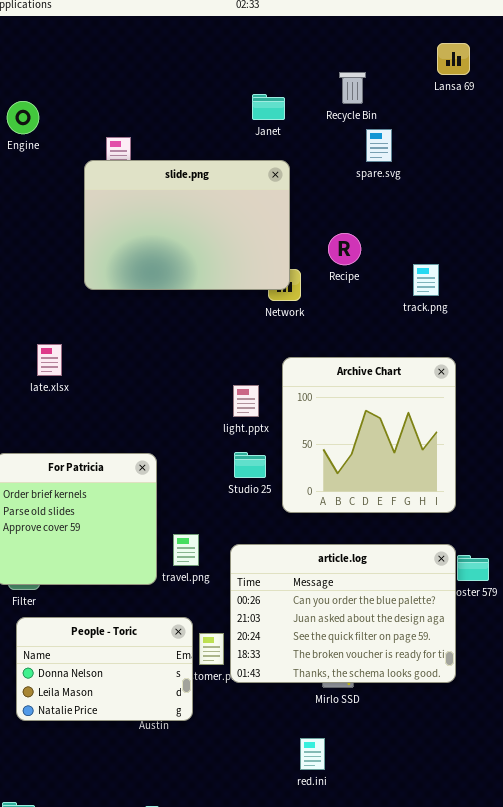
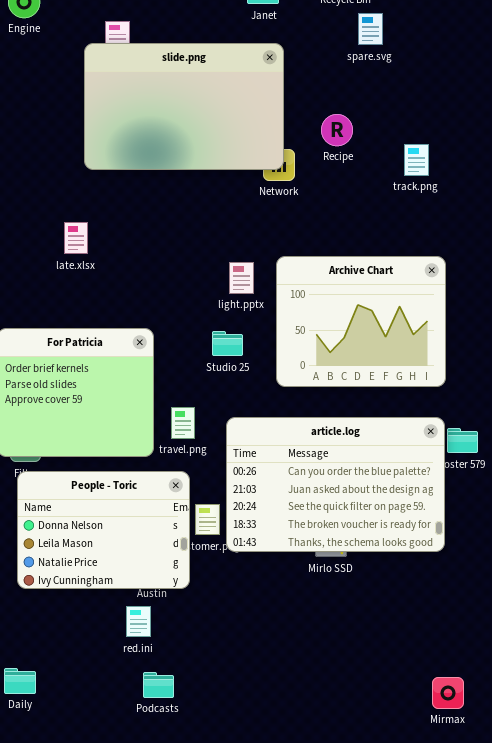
late.xlsx: [37,344,62,376] -> [64,222,88,254], moved
Archive Chart: [282,357,456,513] -> [276,256,446,387], resized
Studio 25: [234,452,266,478] -> [212,331,243,356], moved
People - Toric: [16,617,193,721] -> [17,471,190,589], resized
red.ini: [300,738,325,770] -> [126,606,151,637], moved

